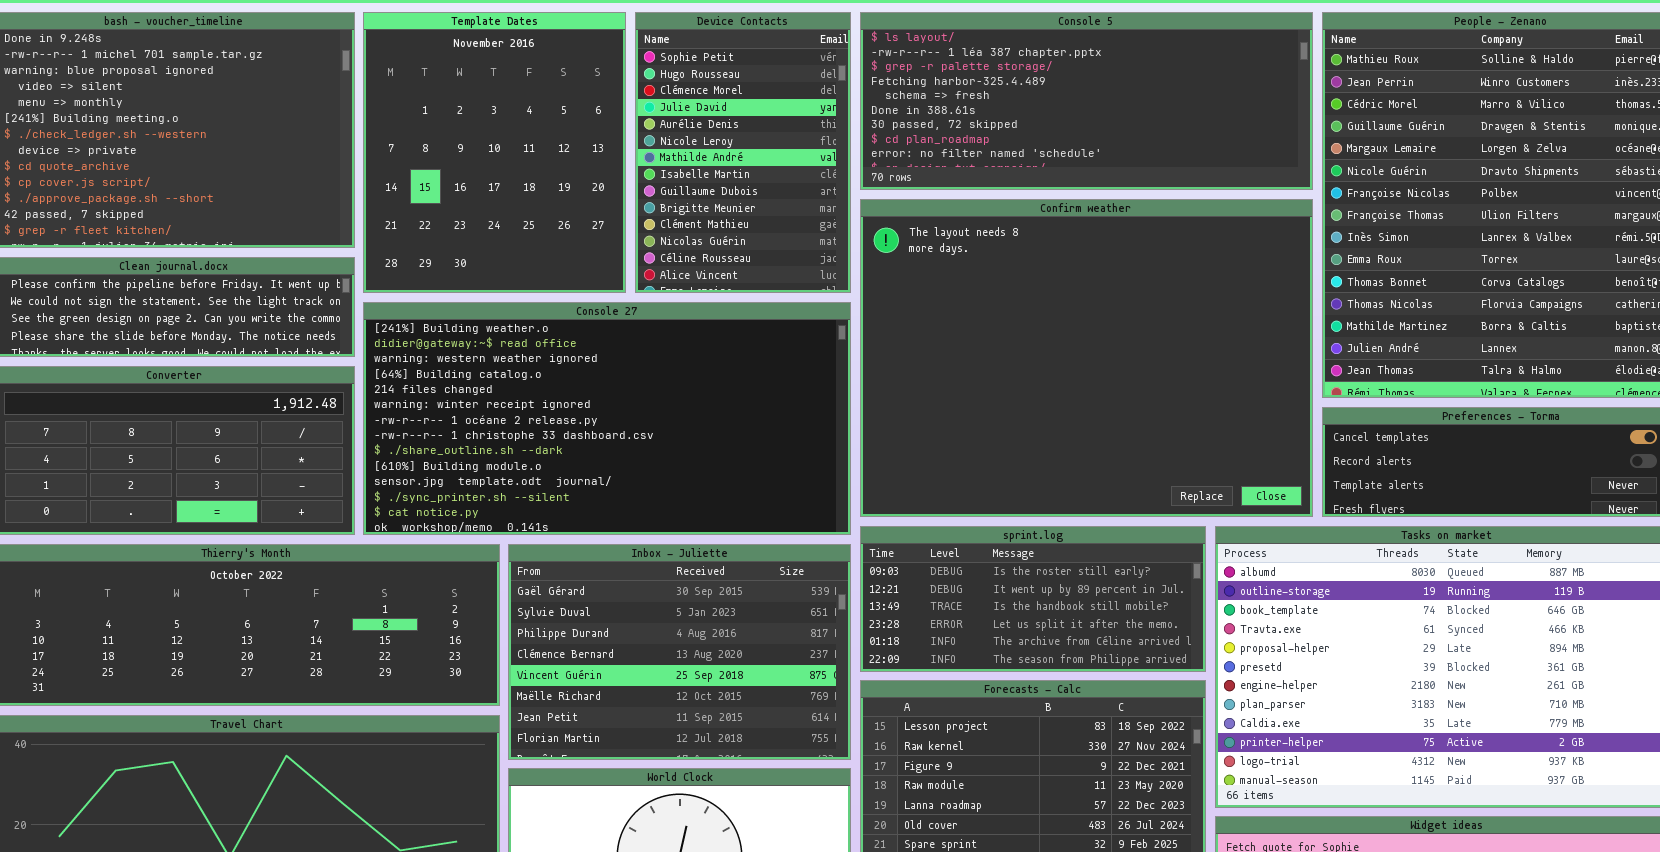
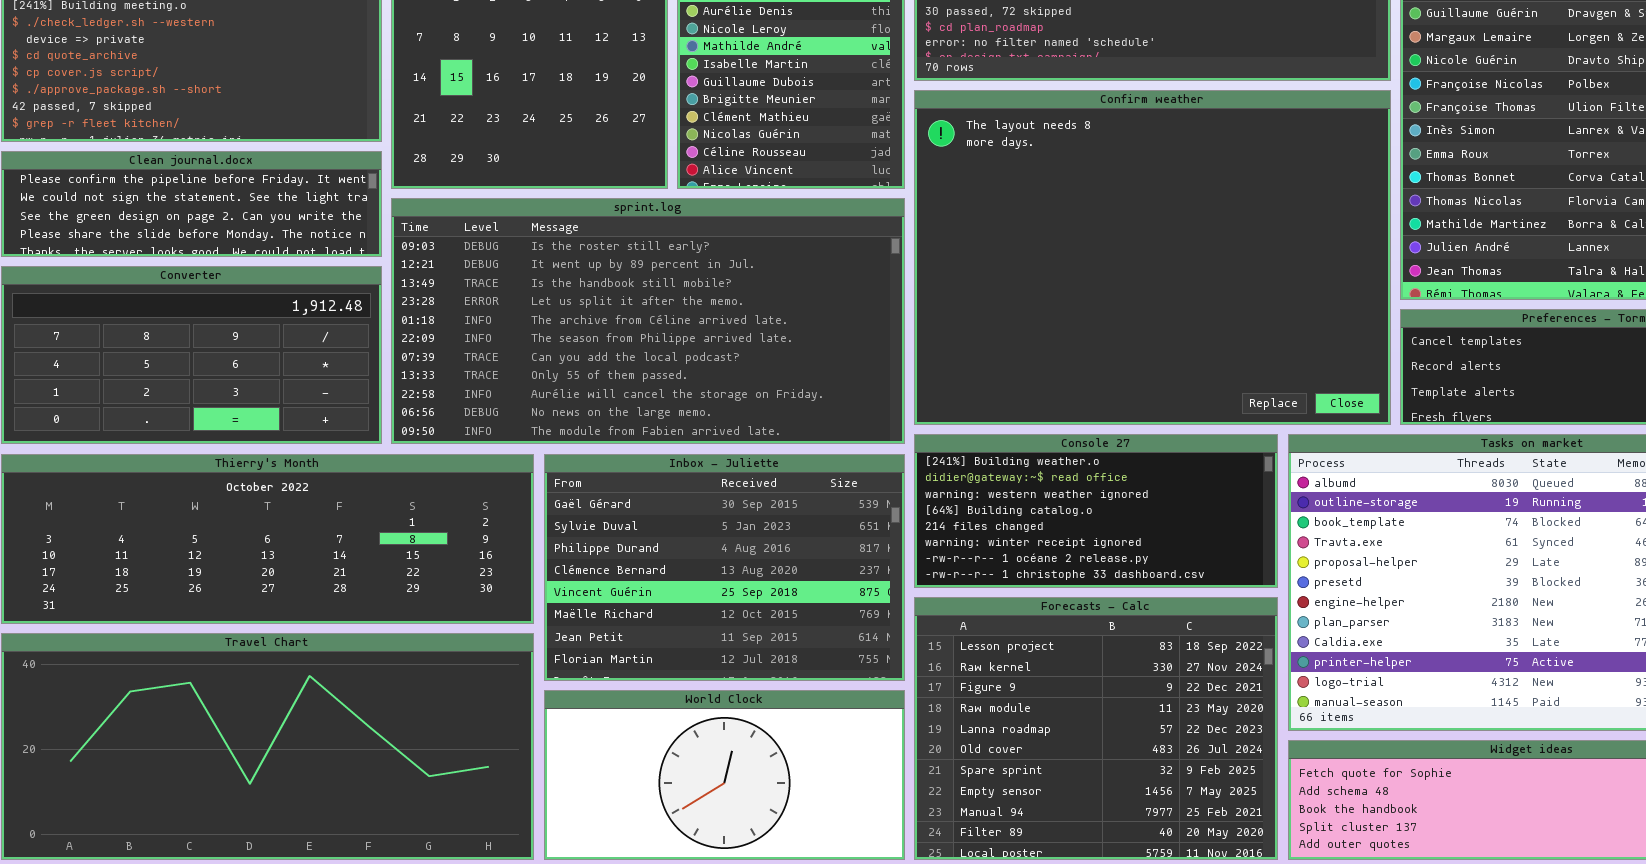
Console 27: [363,302,851,535] -> [914,434,1278,588], moved, resized
sprint.log: [860,526,1206,672] -> [391,198,905,444], moved, resized

